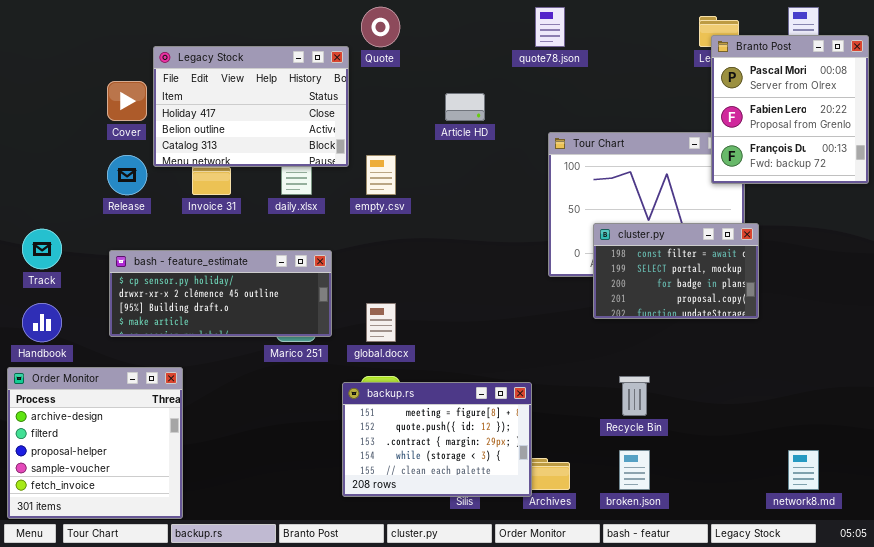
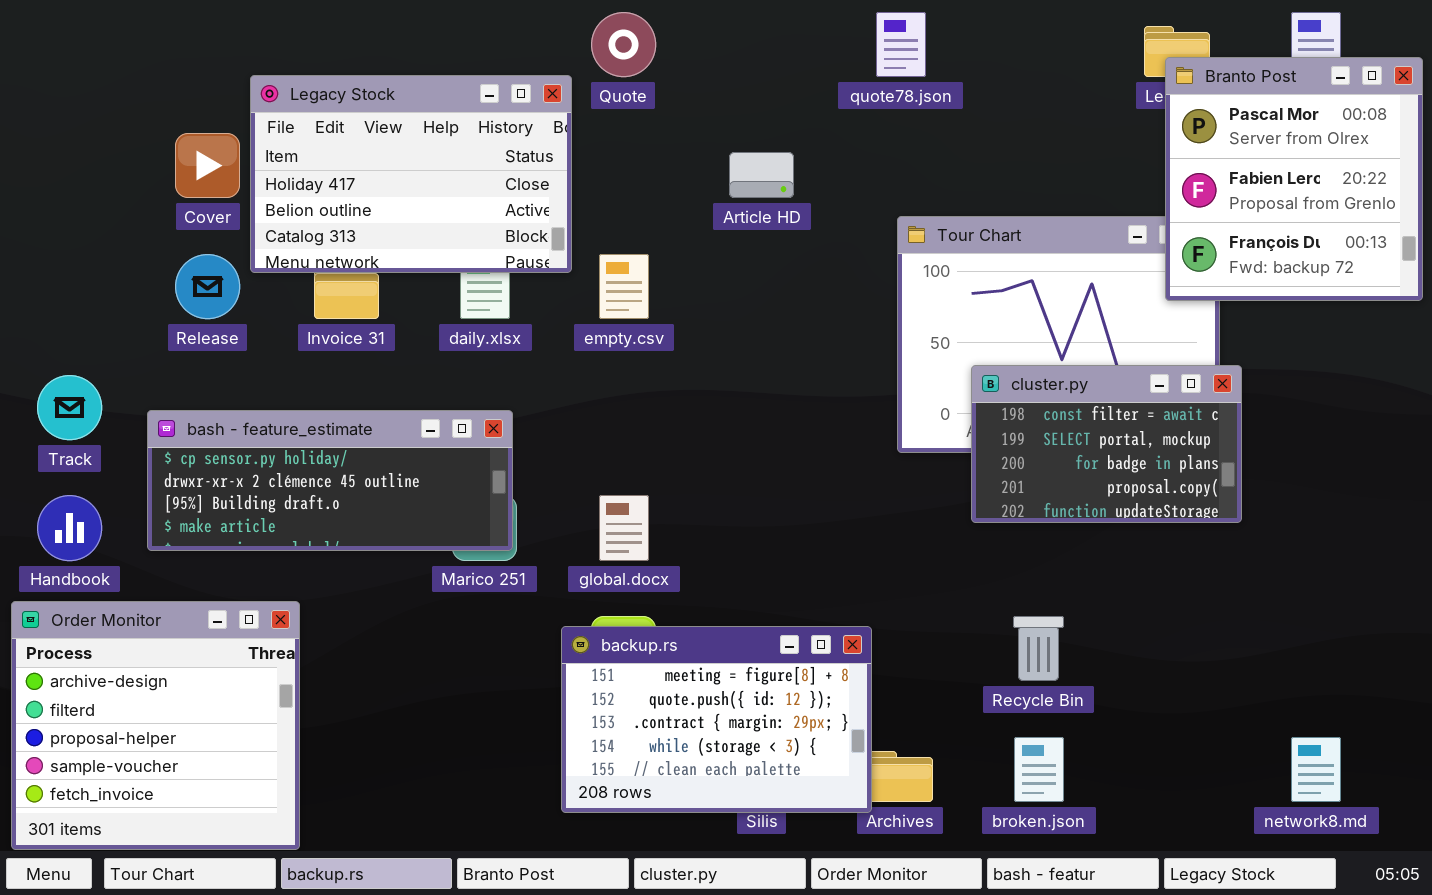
bash - feature_estimate: [109,250,332,337] -> [147,410,513,551], moved

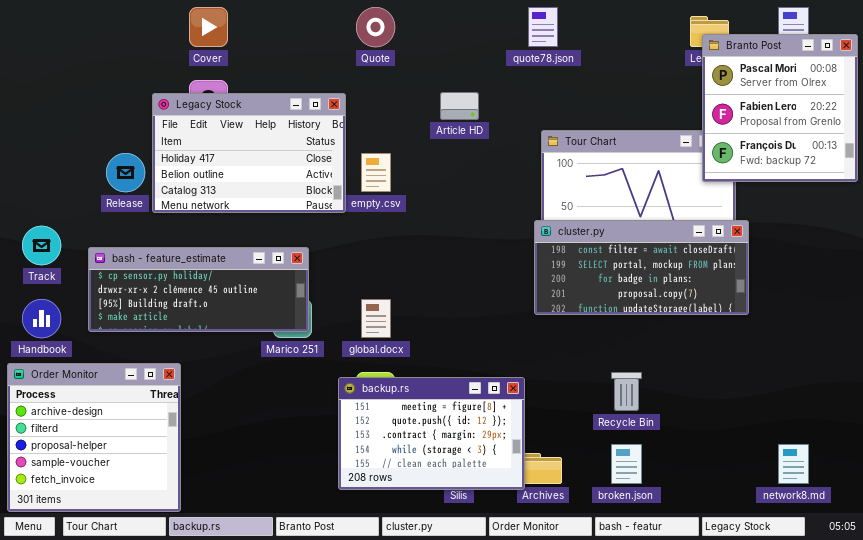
Legacy Stock: [250,75,572,273] -> [152,93,346,213], moved
Cover: [175,133,240,198] -> [189,7,228,47], moved
cluster.py: [971,365,1242,523] -> [534,220,749,315], resized

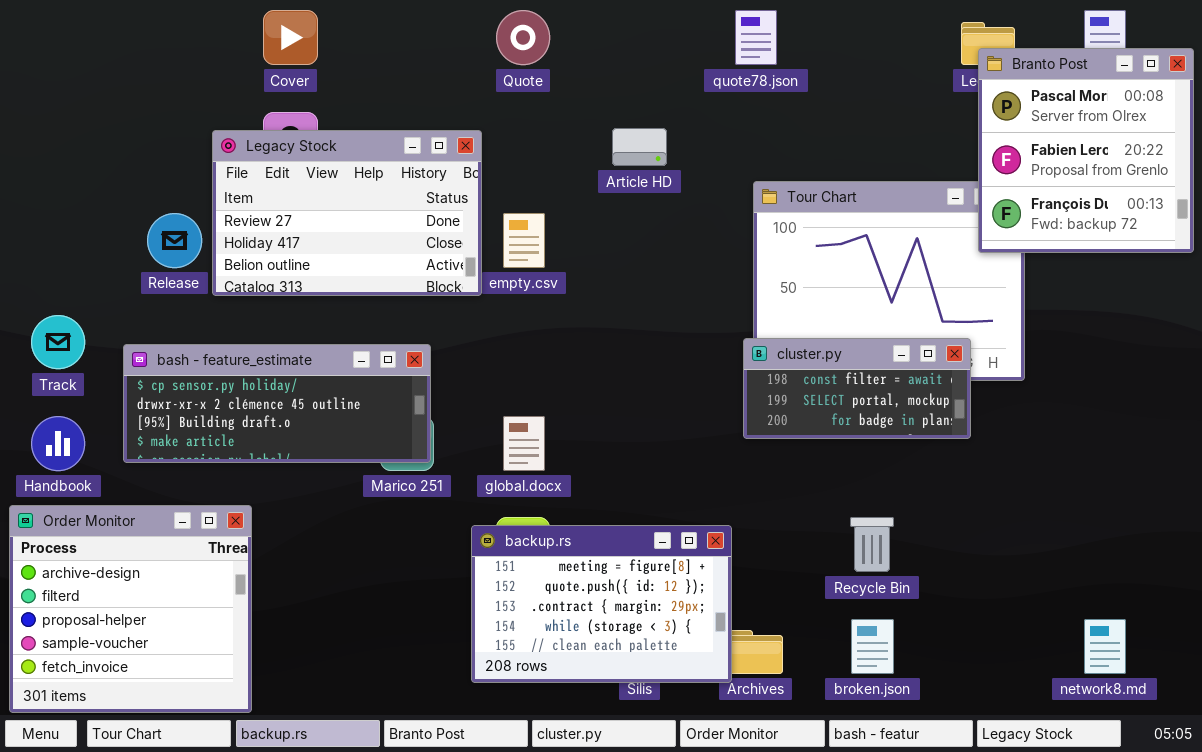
Legacy Stock: [152,93,346,213] -> [212,130,482,296], scrolled up 1 row
cluster.py: [534,220,749,315] -> [743,338,971,439], resized

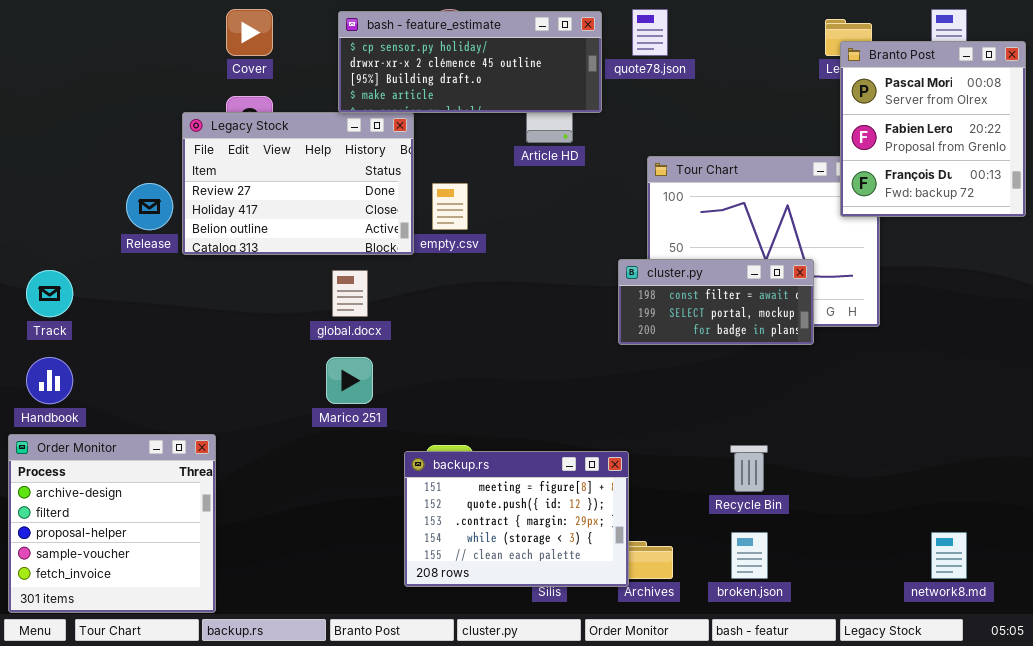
cluster.py: [743,338,971,439] -> [618,259,814,345], moved
bash - feature_estimate: [123,344,431,463] -> [338,11,602,113], moved
global.docx: [503,416,545,471] -> [332,270,368,317], moved

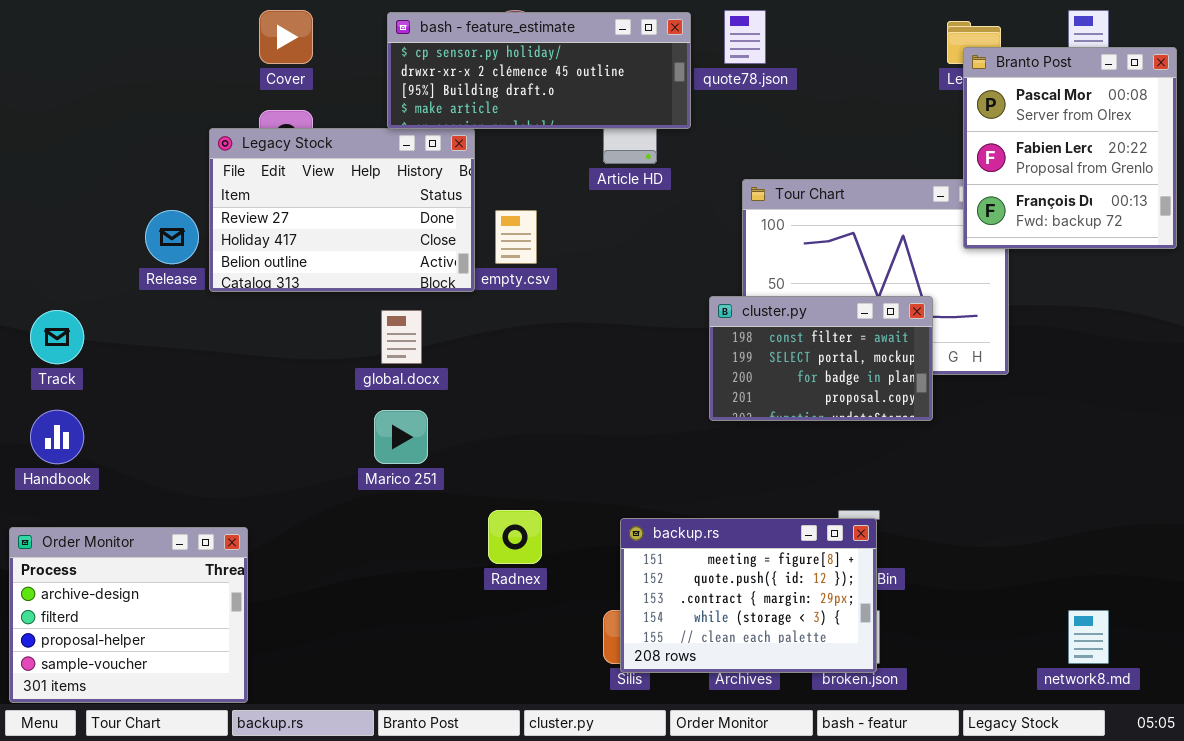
cluster.py: [618,259,814,345] -> [709,296,933,421], resized
Order Monitor: [8,434,216,613] -> [9,527,248,703], resized
backup.rs: [404,451,629,587] -> [620,518,877,673], moved

